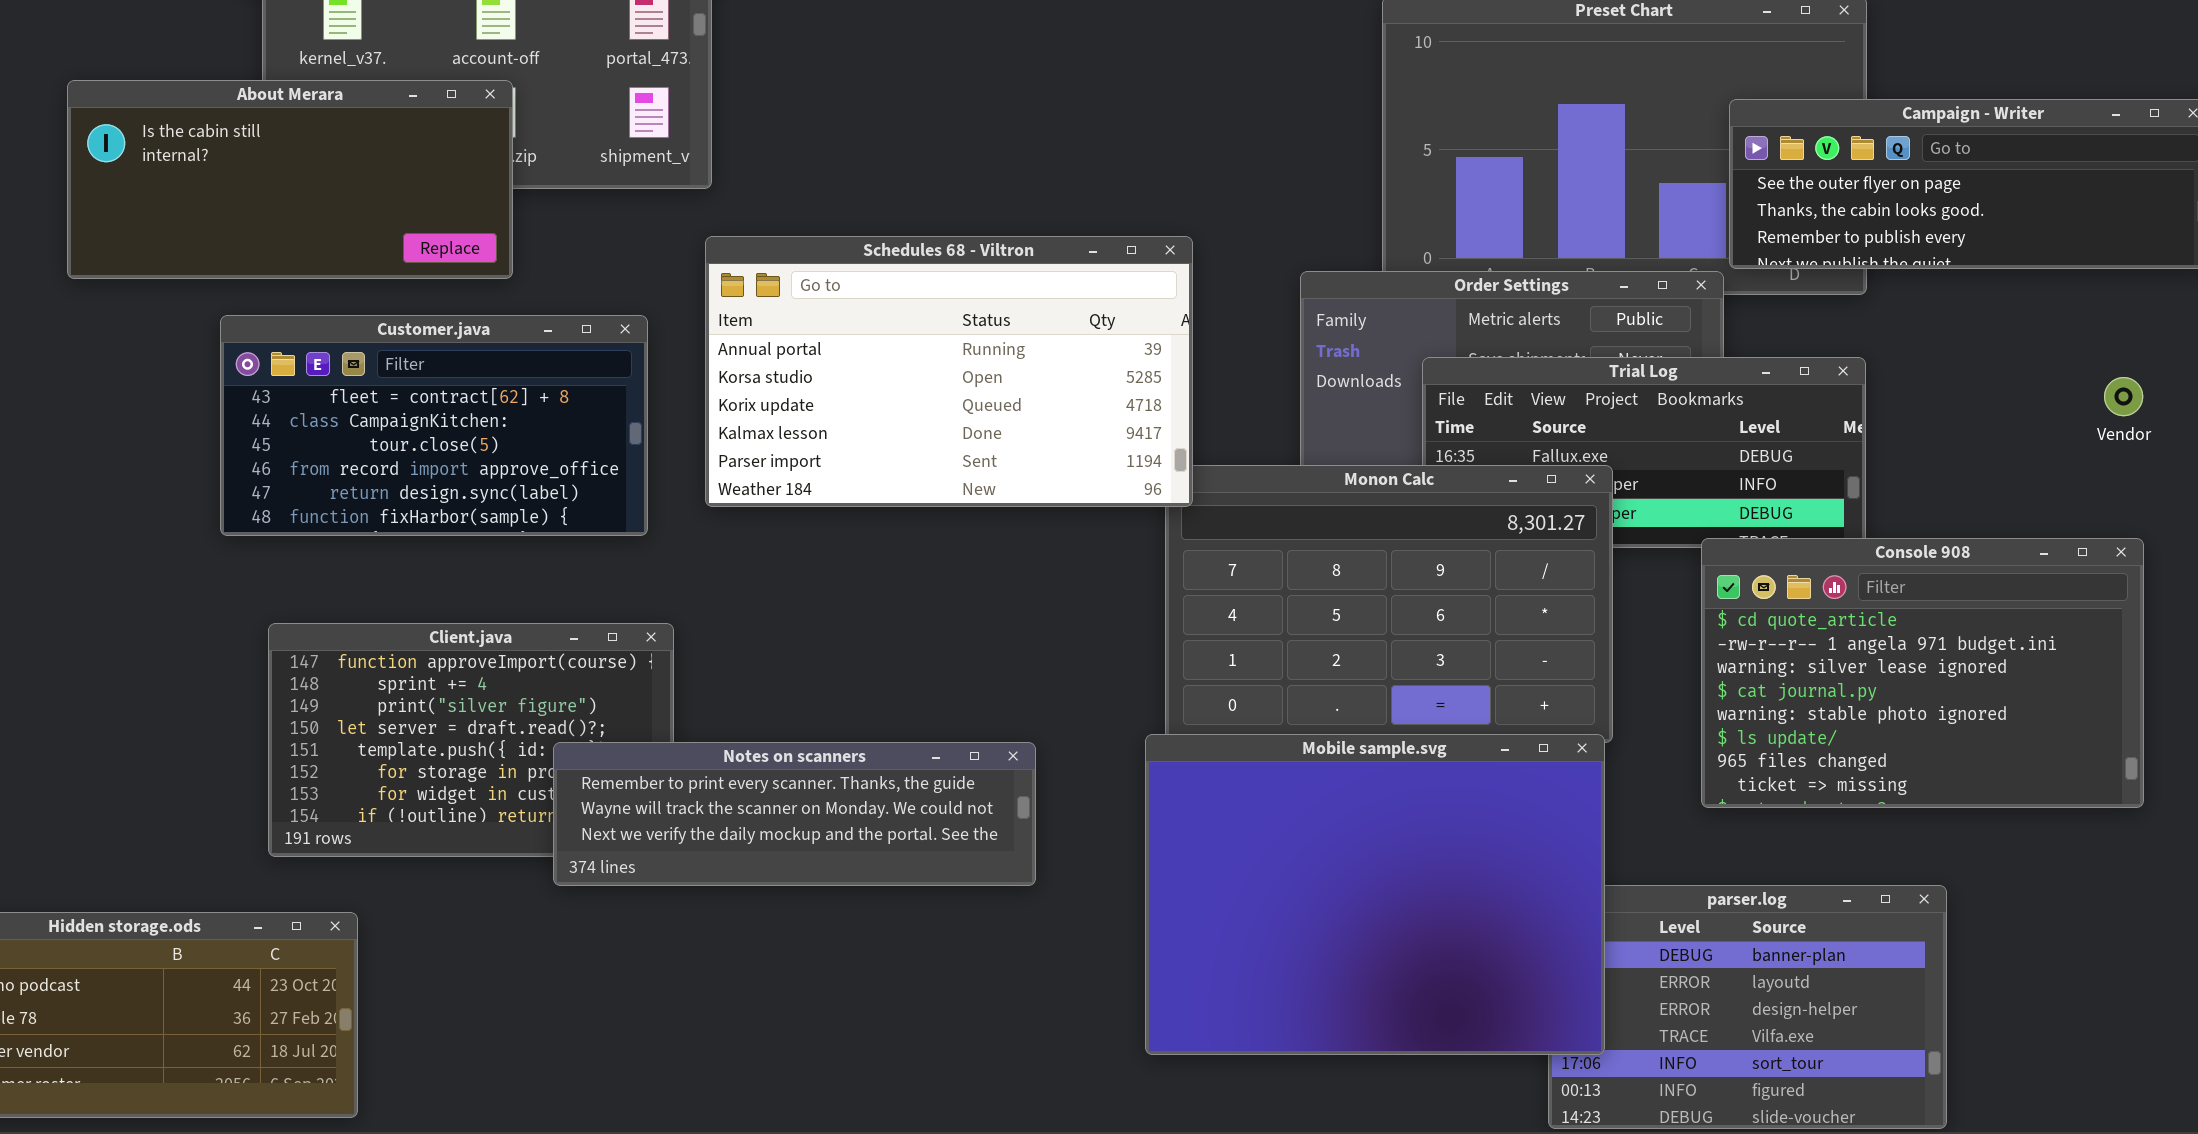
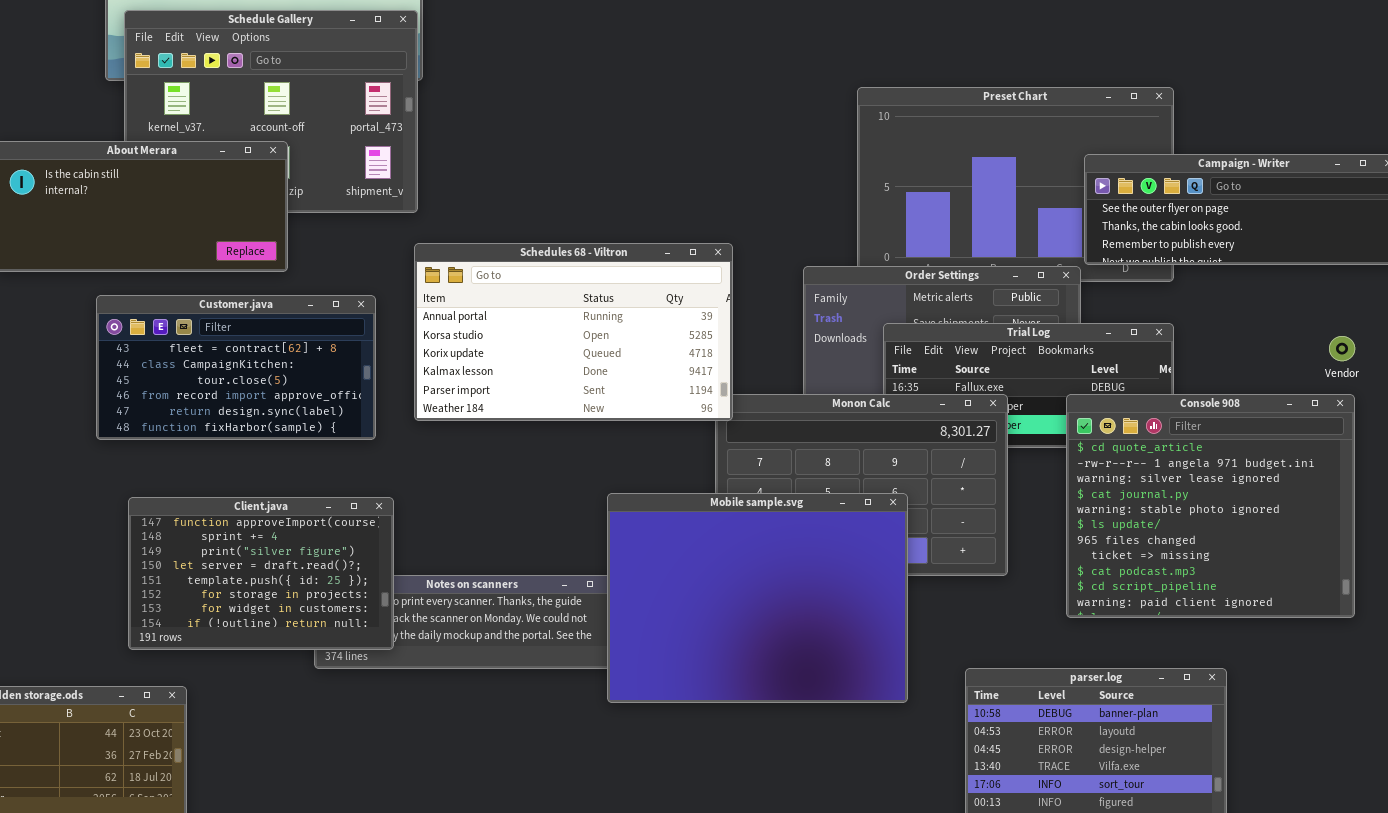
Console 908: [1701,538,2144,808] -> [1066,394,1355,618], resized
Client.java: [268,623,674,857] -> [128,497,394,650], raised
Mobile sample.svg: [1145,734,1605,1055] -> [607,493,908,703], moved

